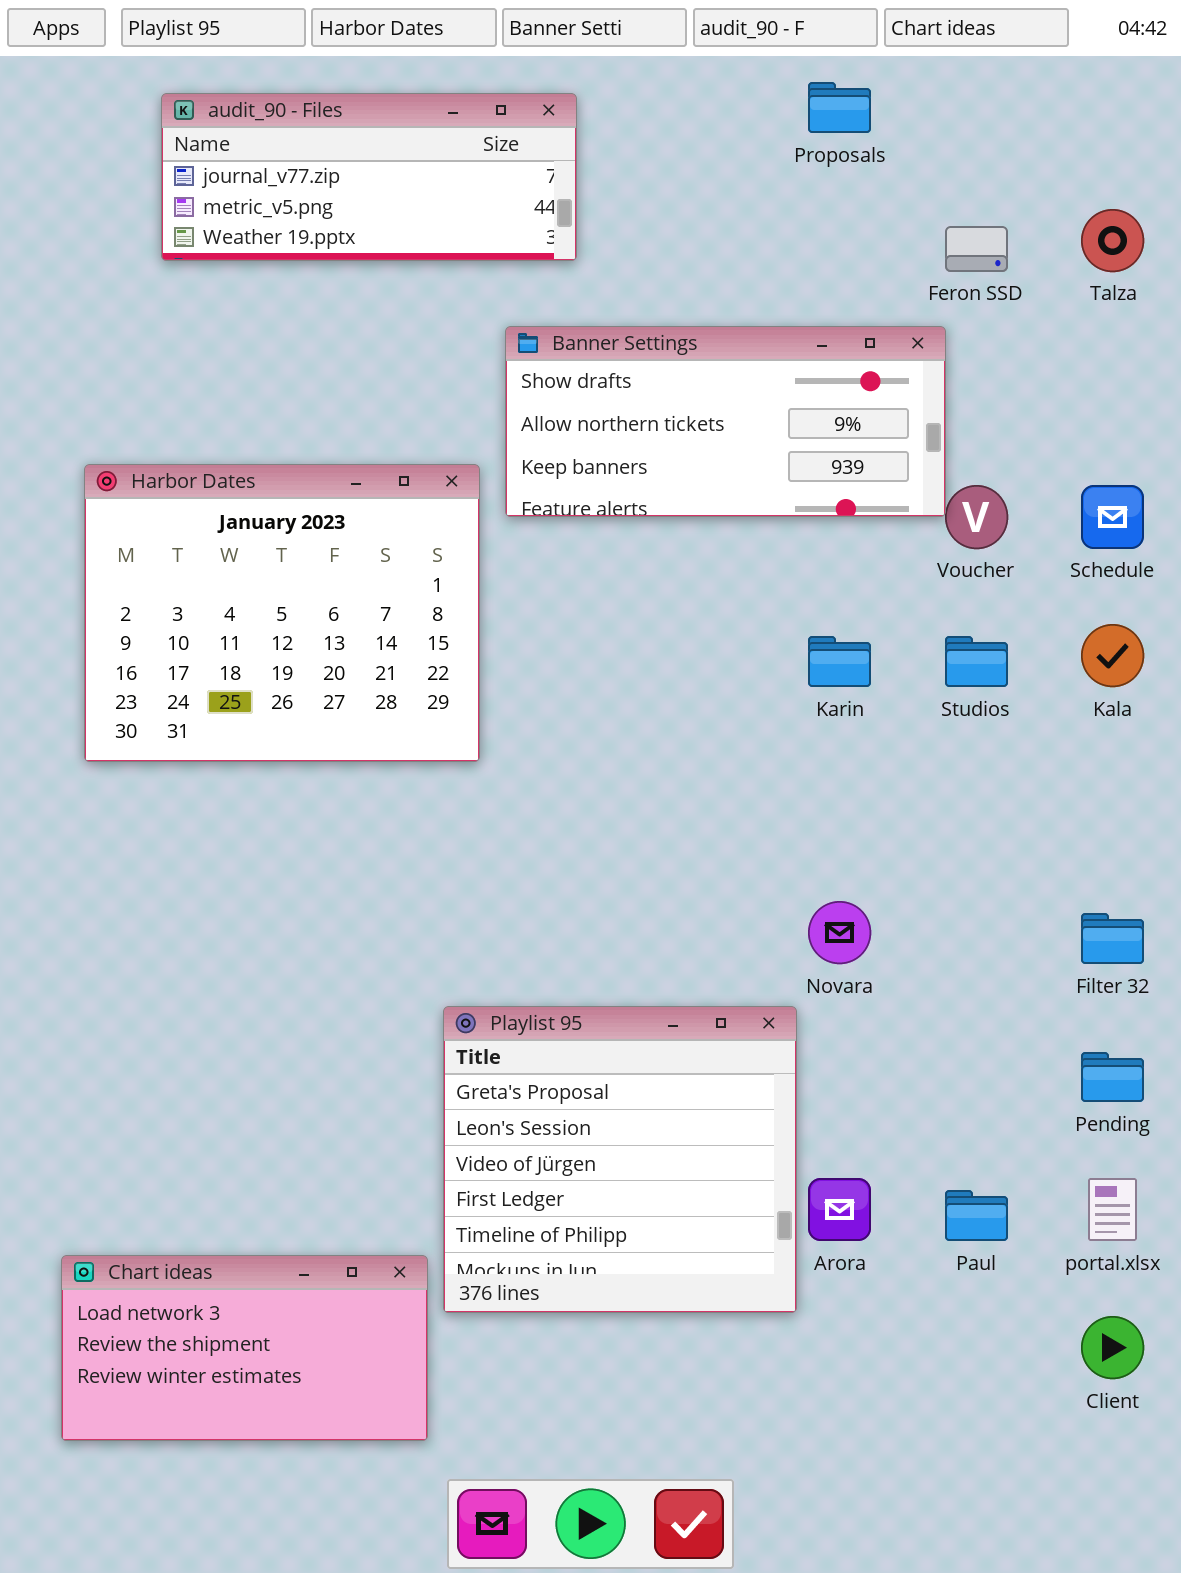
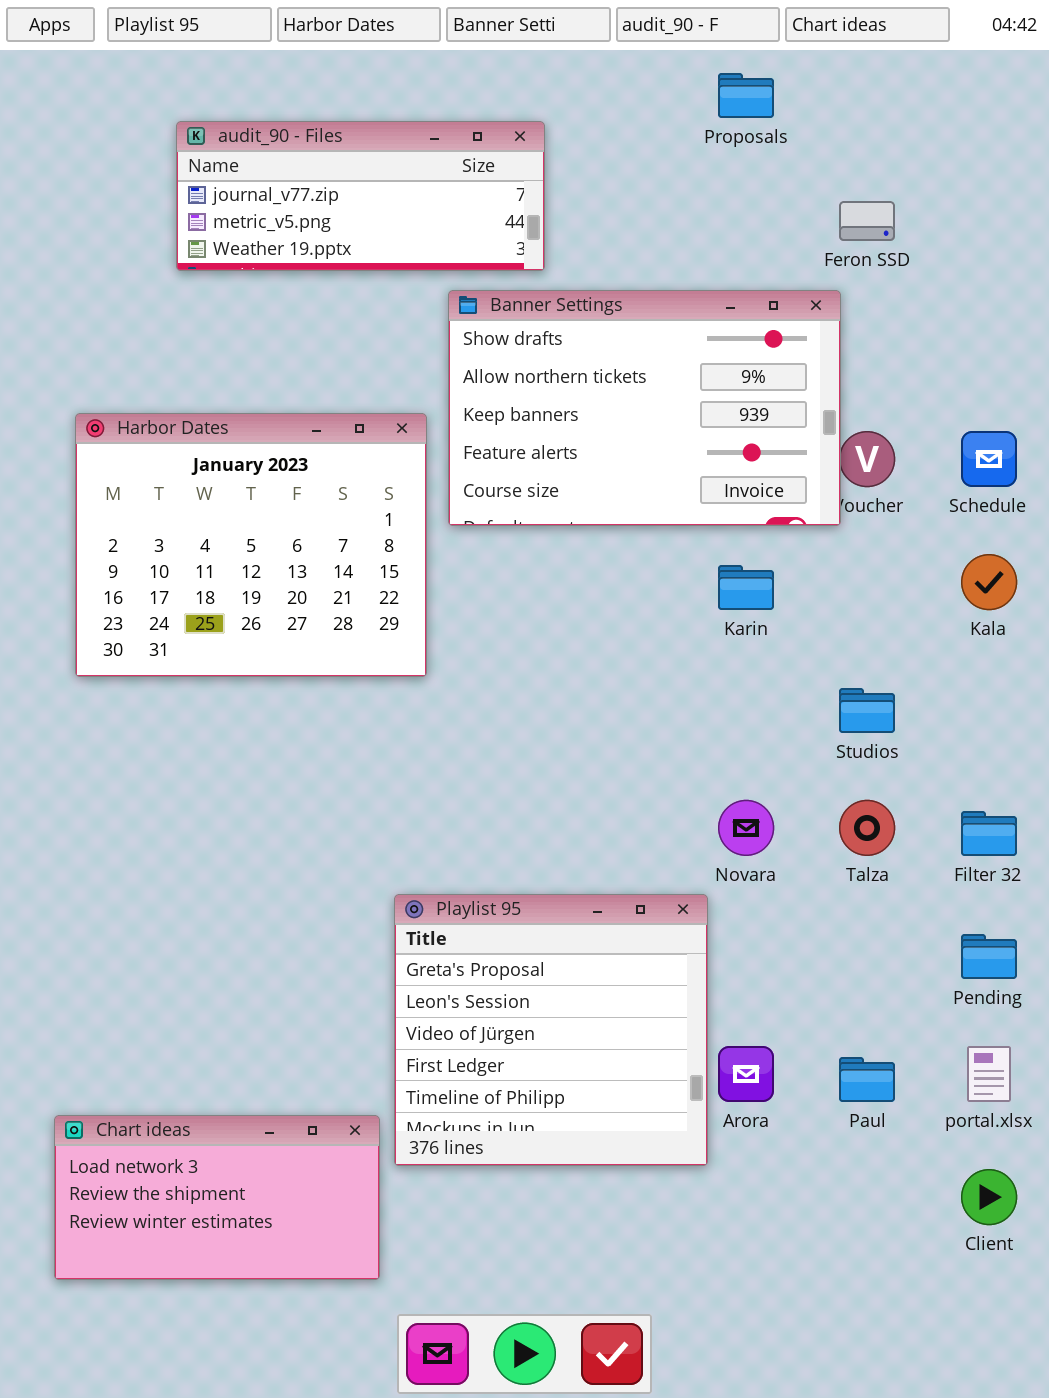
audit_90 - Files: [161,93,577,261] -> [176,121,545,271], moved
Talza: [1081,209,1144,272] -> [839,800,895,856], moved
Banner Settings: [505,326,946,517] -> [448,290,841,526], resized
Studios: [945,636,1008,687] -> [839,688,895,733], moved

